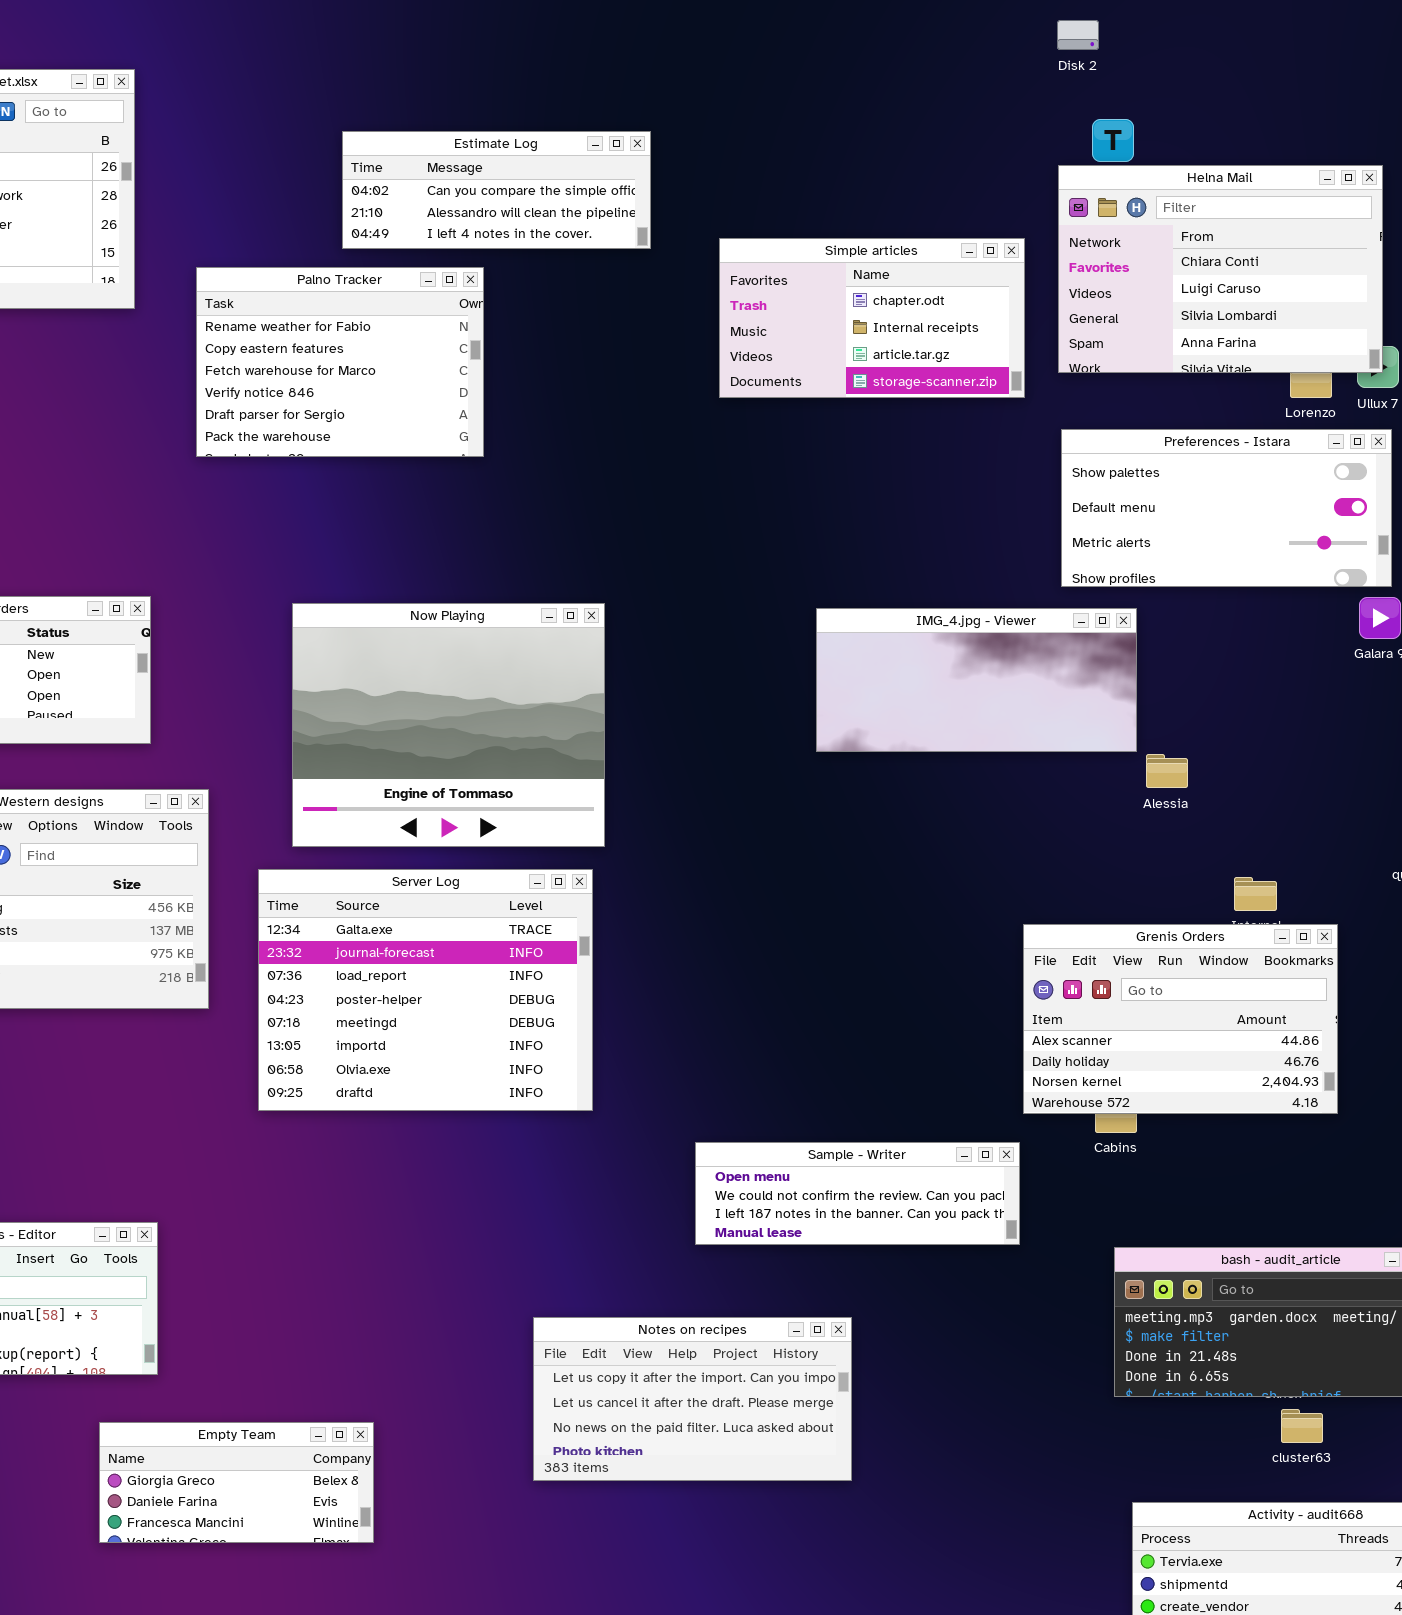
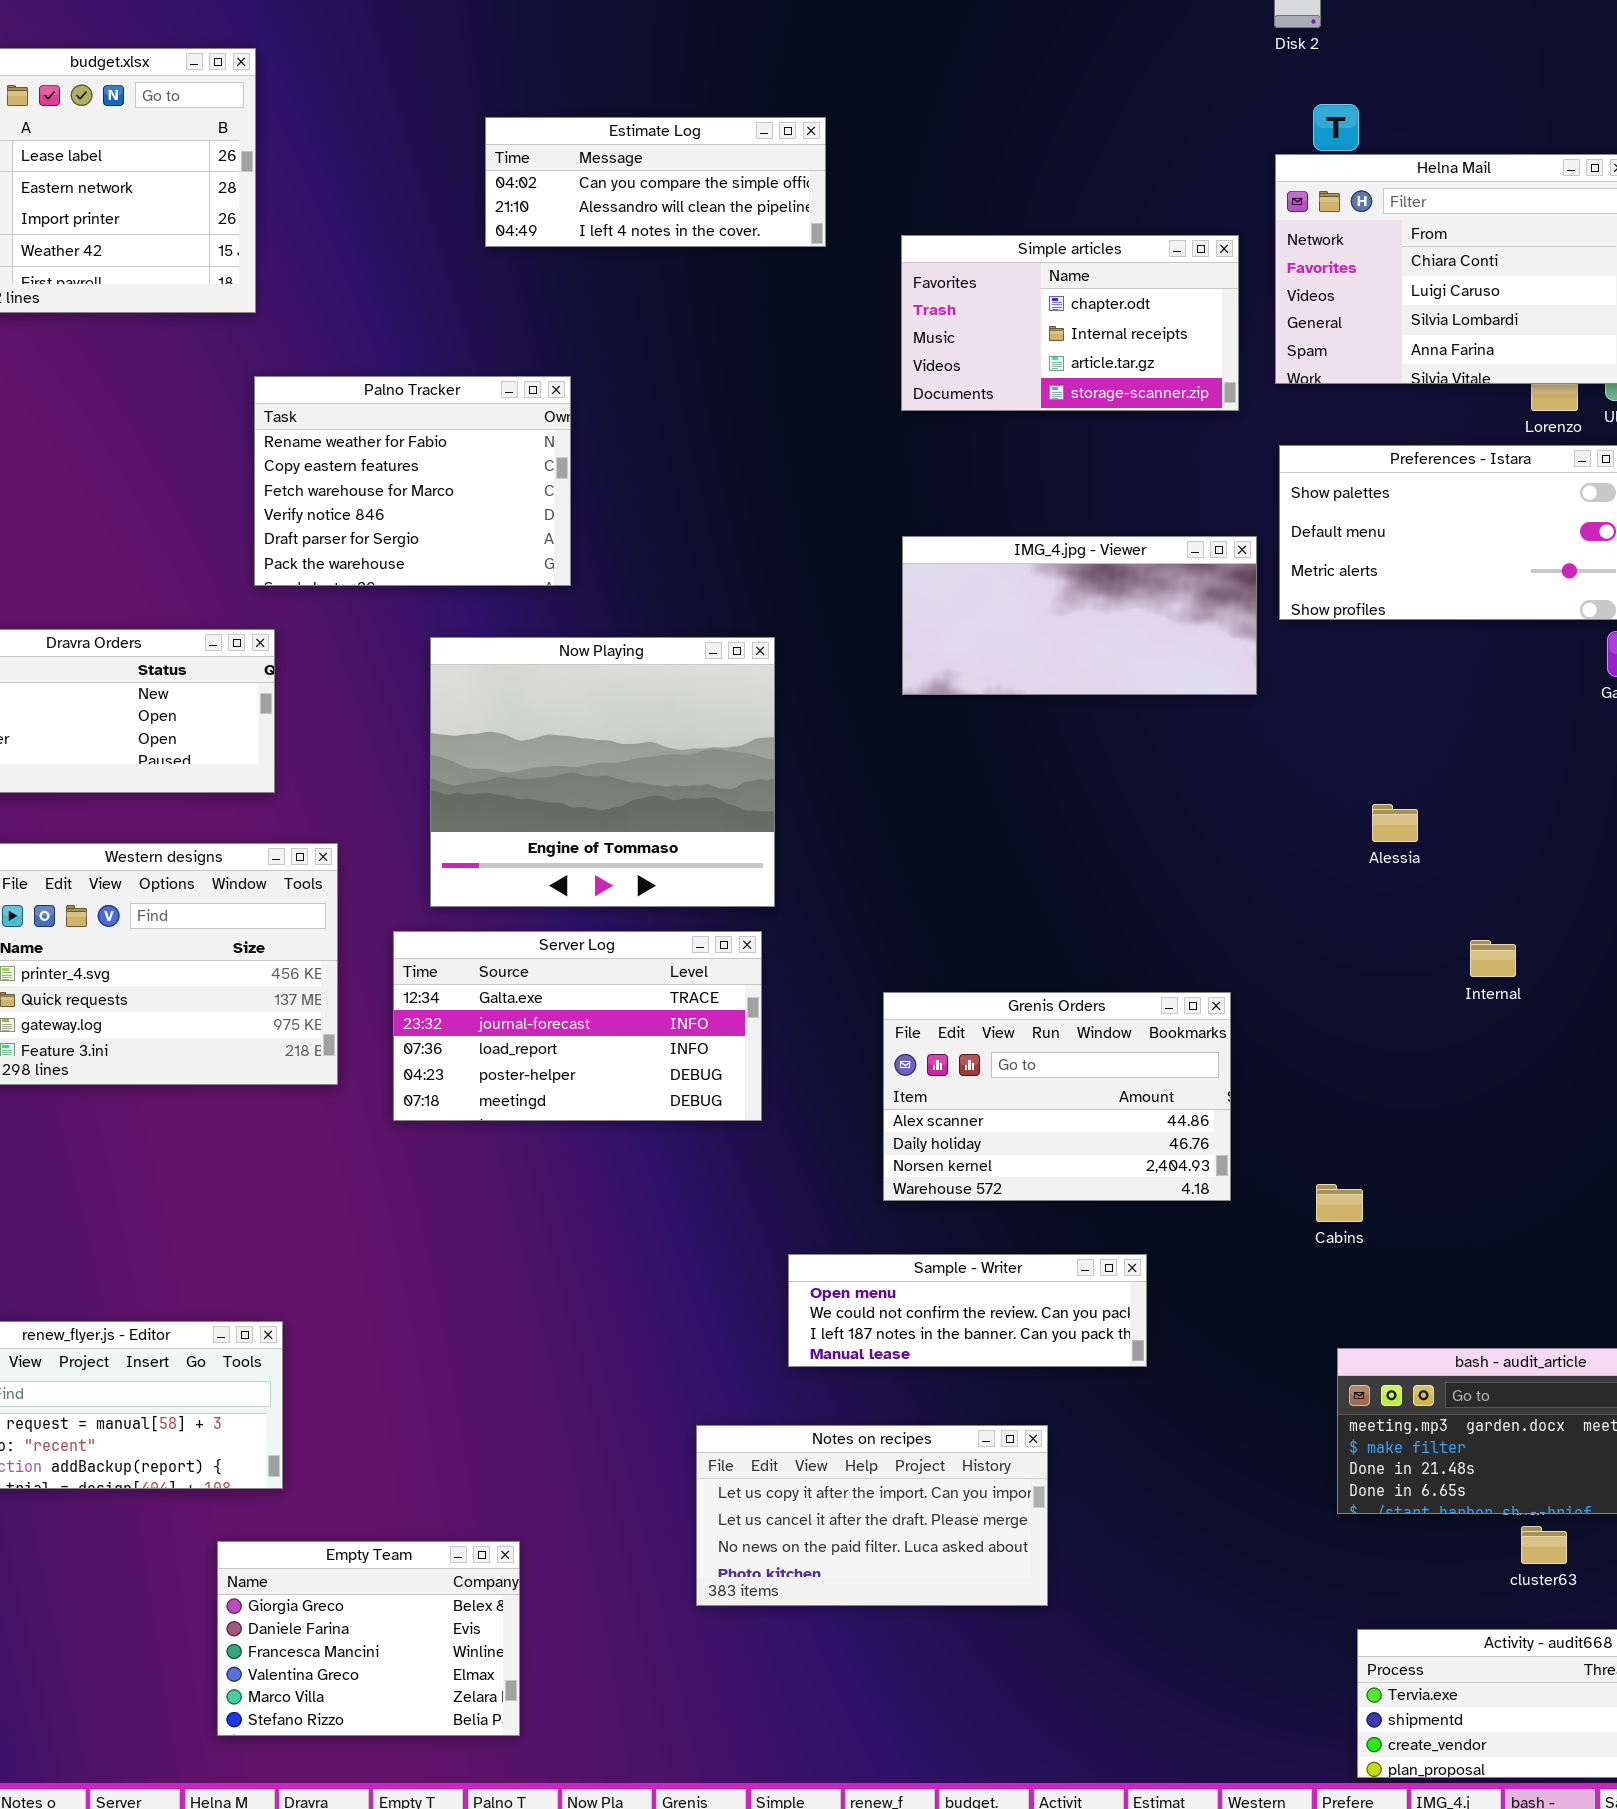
Palno Tracker: [196,267,484,457] -> [254,376,571,586], moved
IMG_4.jpg - Viewer: [816,608,1137,752] -> [902,536,1257,695], moved
Server Log: [258,869,593,1111] -> [393,931,762,1121], resized
Grenis Orders: [1023,924,1338,1114] -> [883,992,1231,1201], moved
Sample - Writer: [695,1142,1020,1245] -> [788,1254,1147,1367], moved
Empty Team: [99,1422,374,1543] -> [217,1541,520,1736], resized

